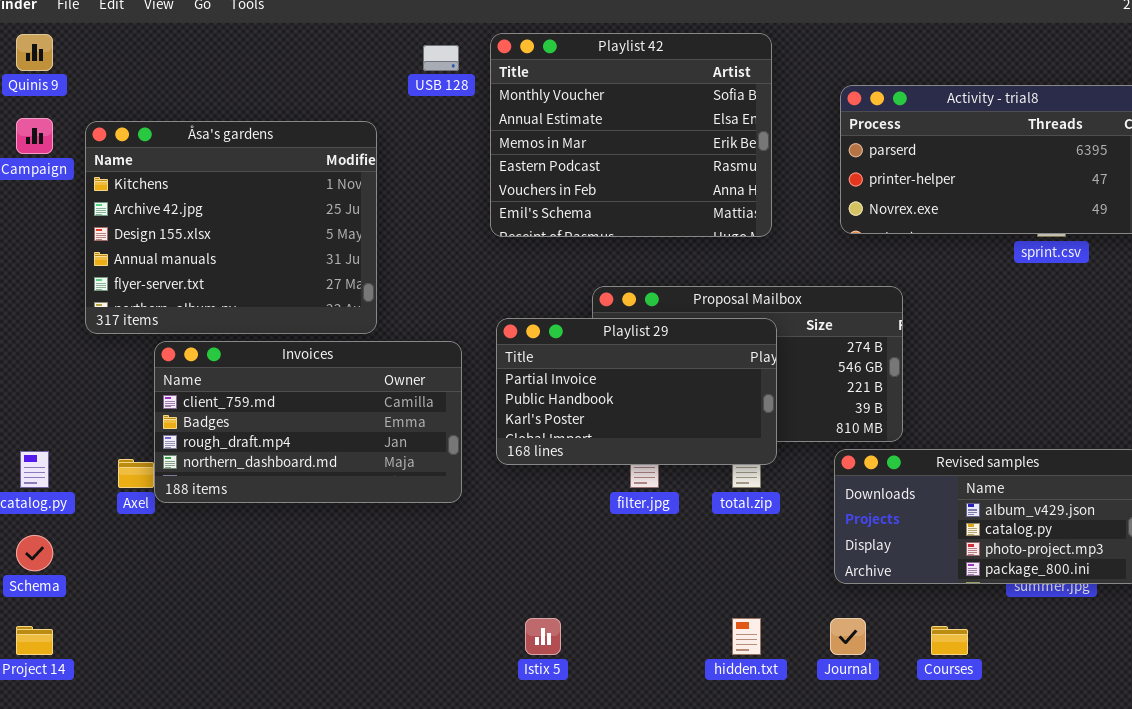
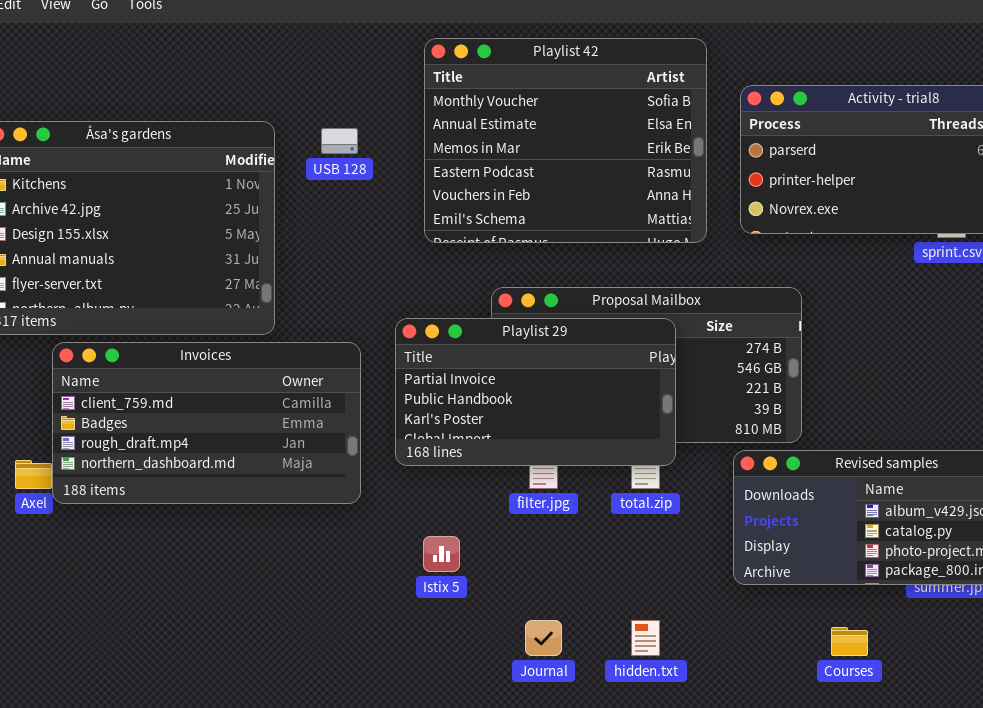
Playlist 42: [490,33,772,237] -> [424,38,707,243], moved
USB 128: [423,45,459,71] -> [321,128,358,154], moved
Istix 5: [525,618,561,655] -> [423,536,460,572], moved
Journal: [830,618,866,655] -> [525,620,562,656], moved

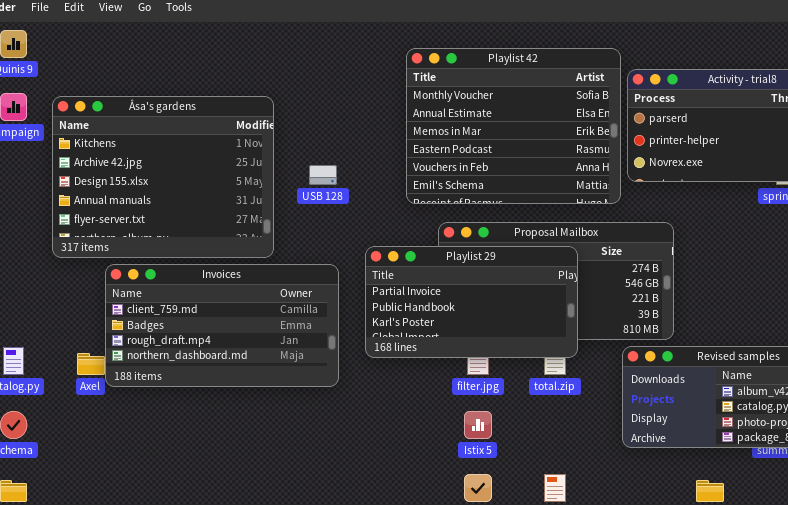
Playlist 42: [424,38,707,243] -> [406,48,621,204], moved
USB 128: [321,128,358,154] -> [309,165,337,185], moved
Istix 5: [423,536,460,572] -> [464,411,492,439], moved

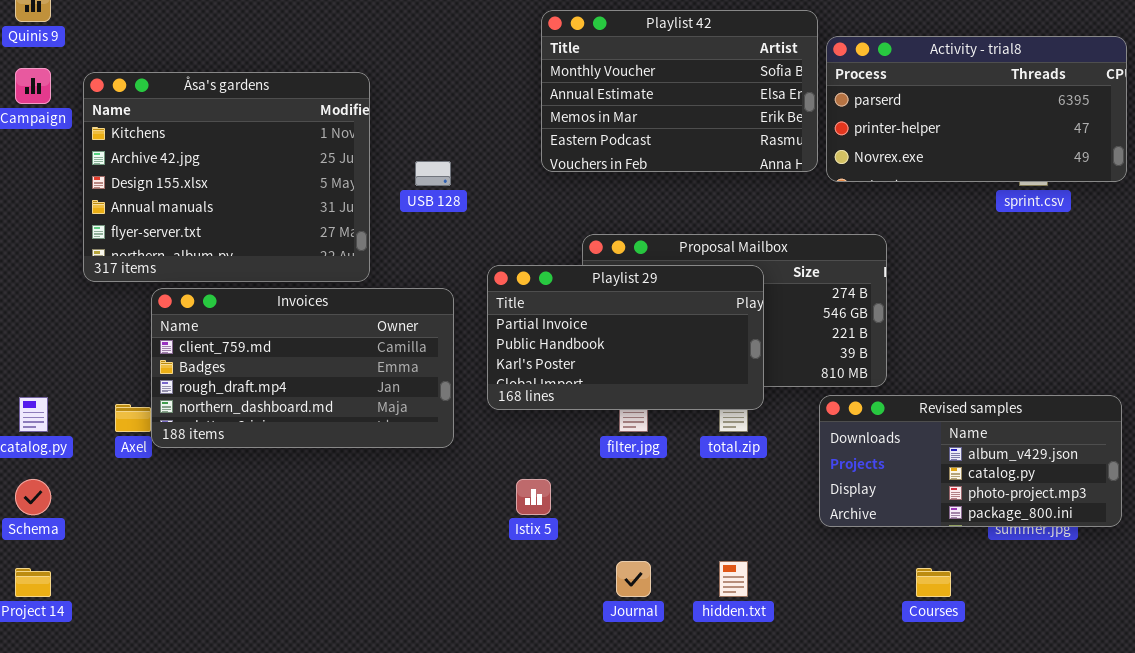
Playlist 42: [406,48,621,204] -> [541,10,818,172], resized
Istix 5: [464,411,492,439] -> [516,479,551,515], moved

